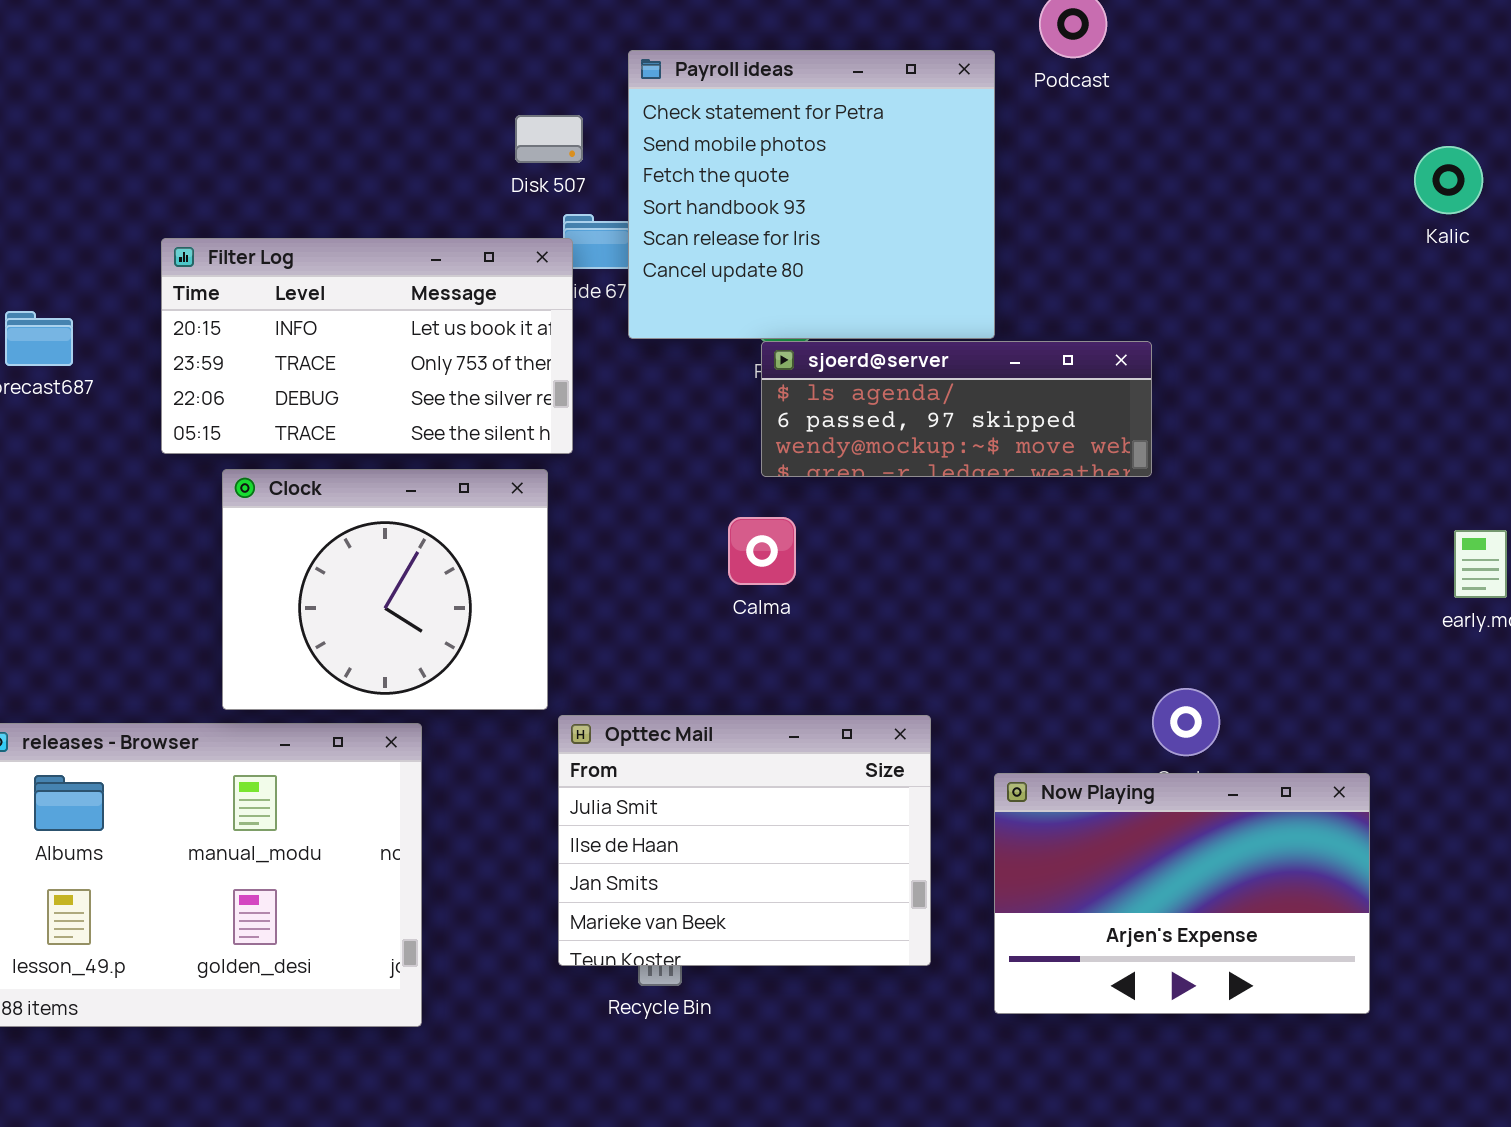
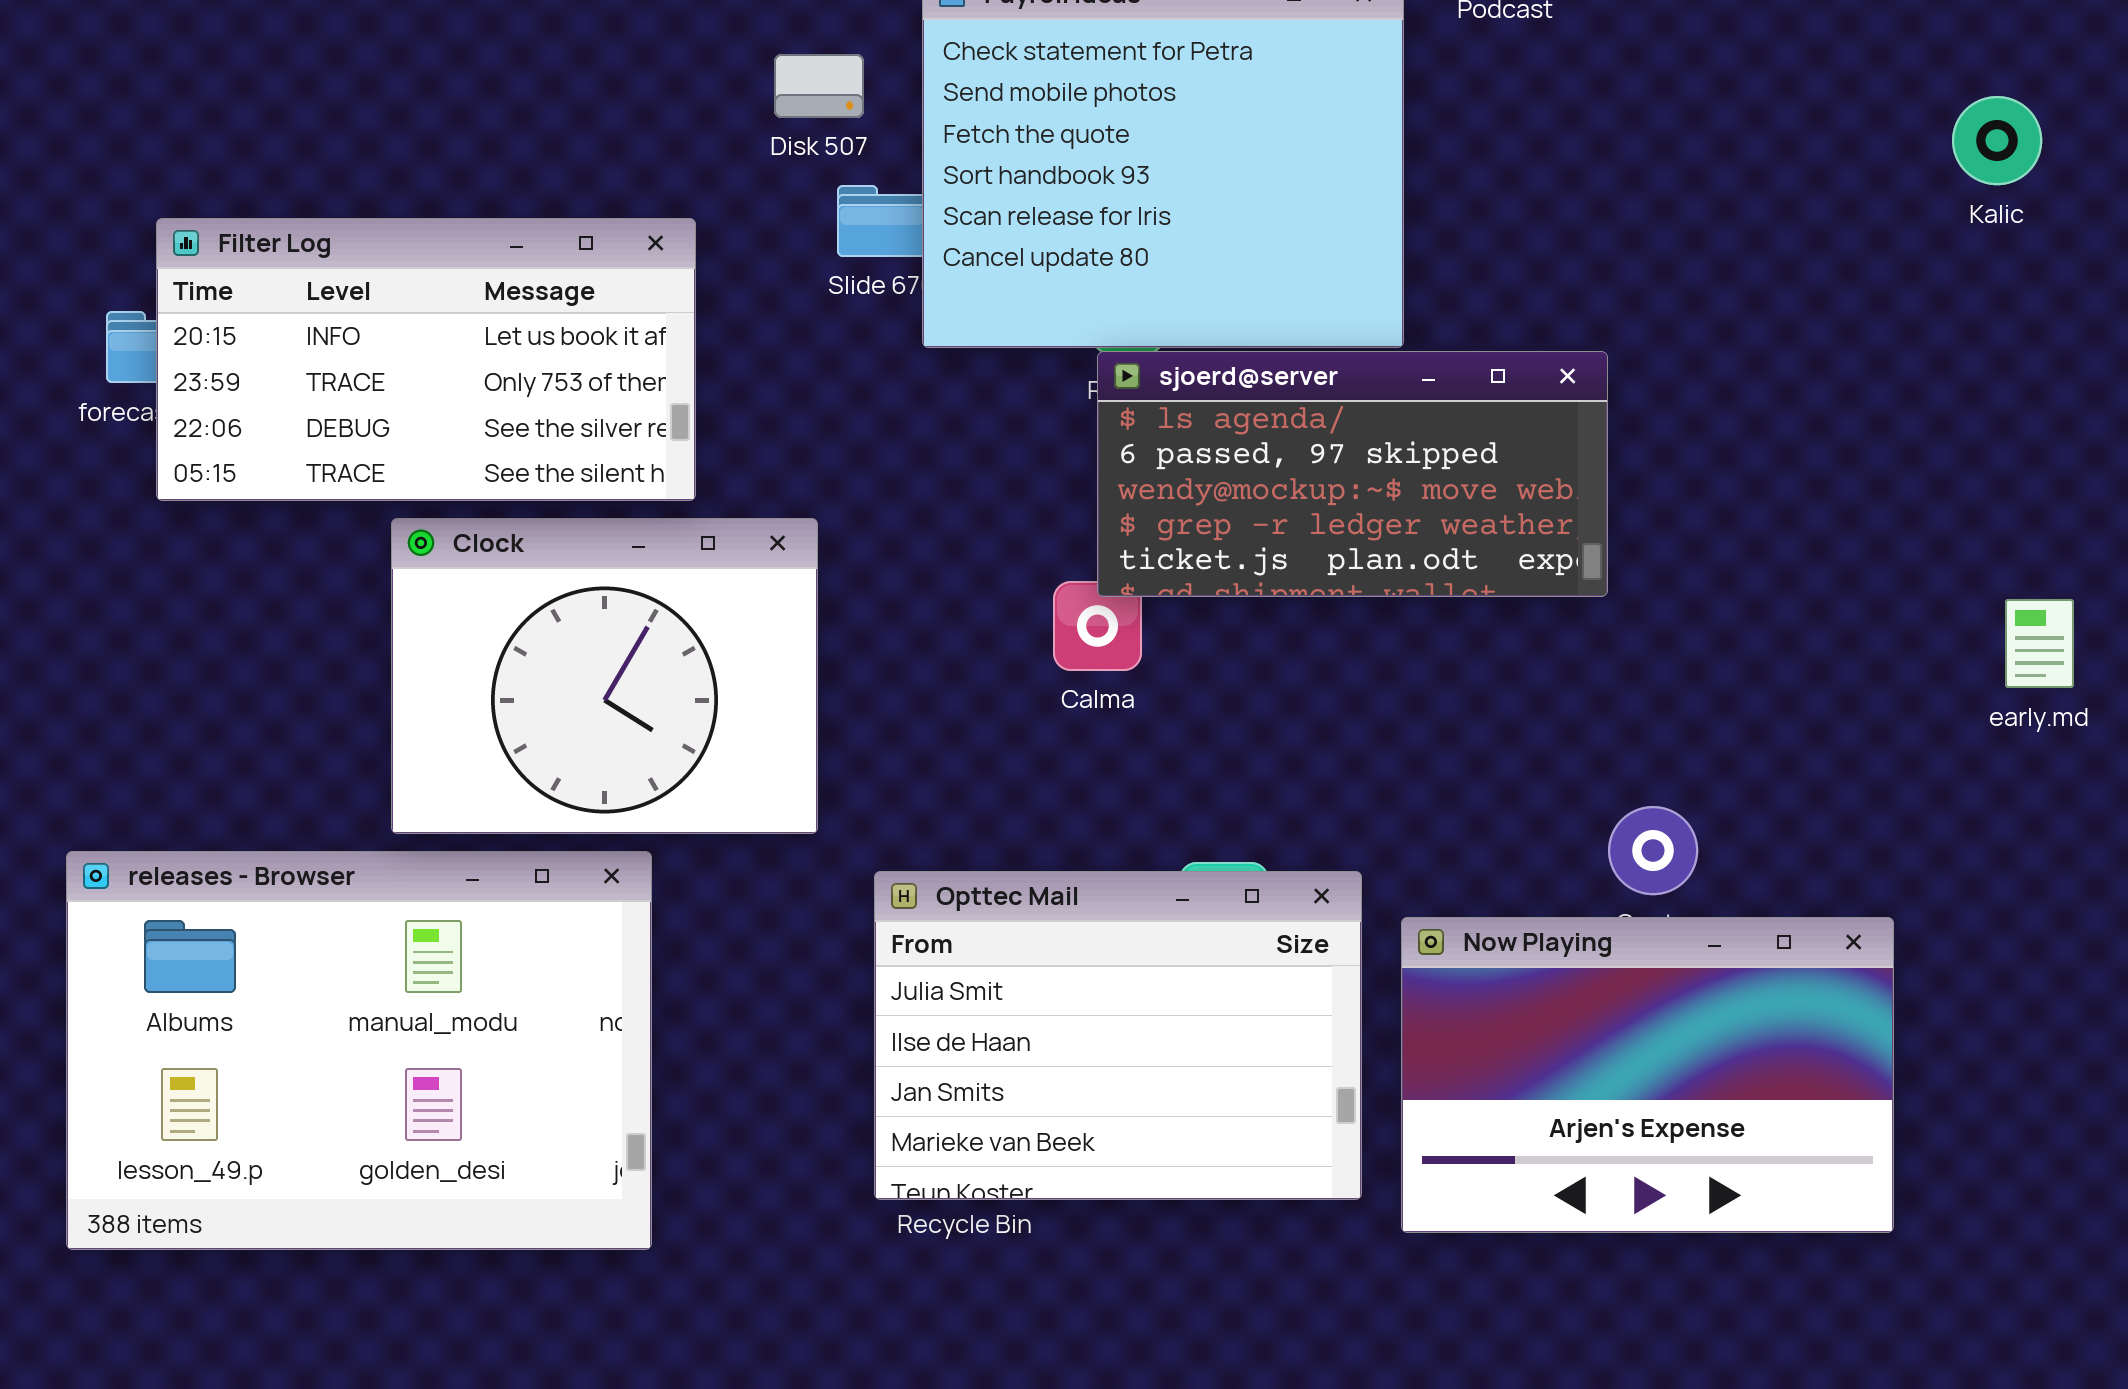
Filter Log: [161,238,573,454] -> [156,218,696,501], moved
sjoerd@server: [761,341,1152,477] -> [1097,351,1608,597], resized
Opttec Mail: [558,715,931,966] -> [874,871,1362,1200], moved

